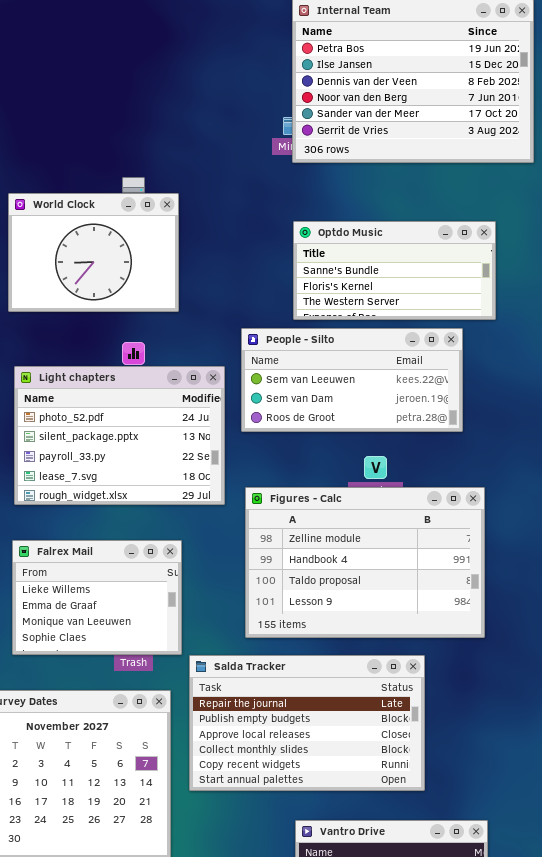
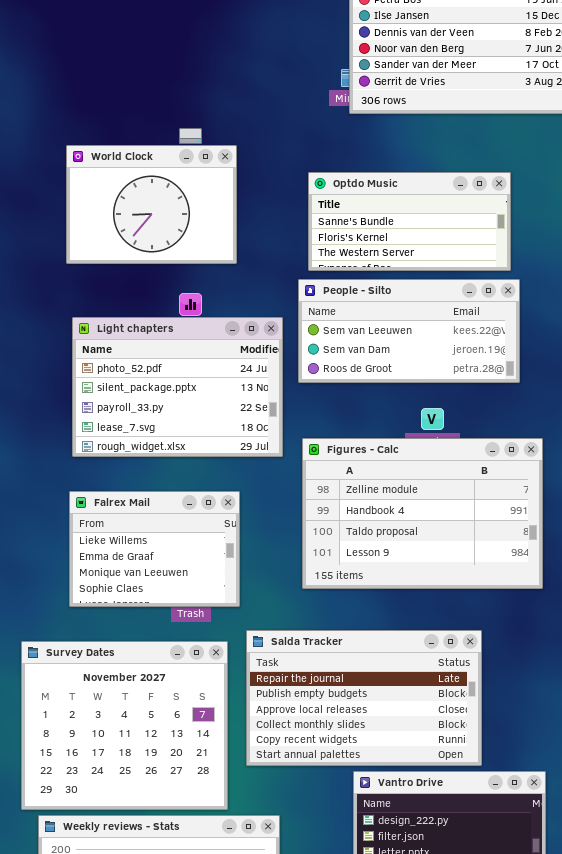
Optdo Music: [293,221,496,320] -> [308,172,511,271], moved
Salda Tracker: [189,655,425,791] -> [246,630,482,766], moved

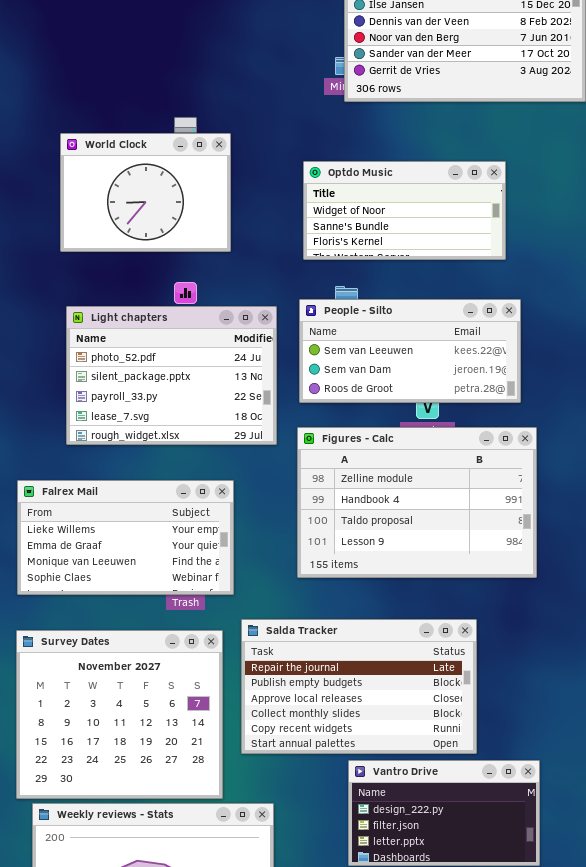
Optdo Music: [308,172,511,271] -> [303,161,506,260], scrolled up 1 row
People - Silto: [298,279,520,383] -> [299,299,521,403], moved
Falrex Mail: [69,491,240,607] -> [17,480,234,595], resized

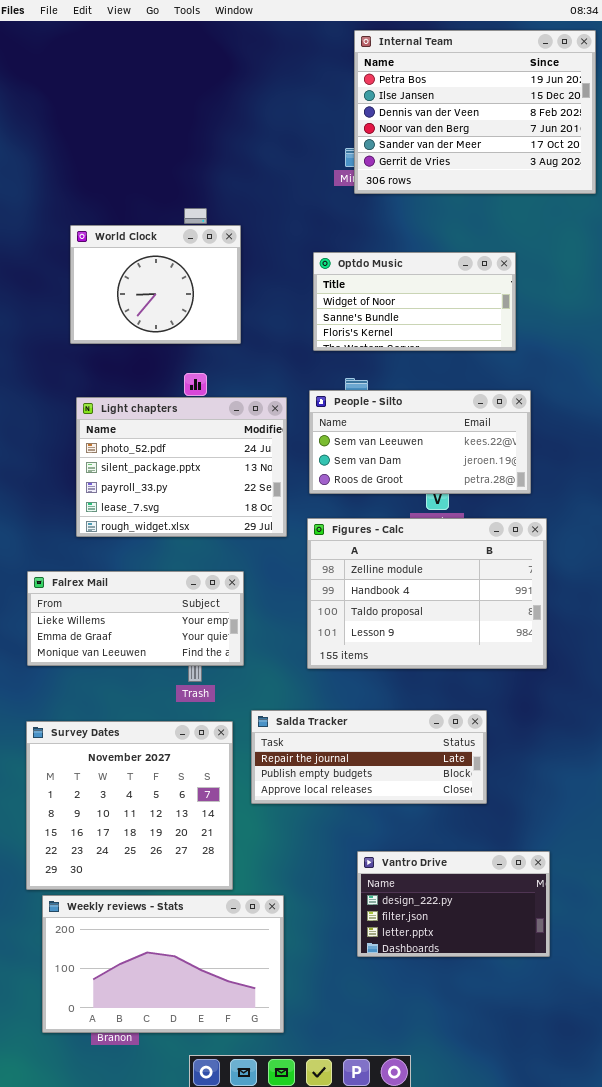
Falrex Mail: [17,480,234,595] -> [27,571,244,666], resized
Salda Tracker: [241,619,477,754] -> [251,710,487,804], resized

